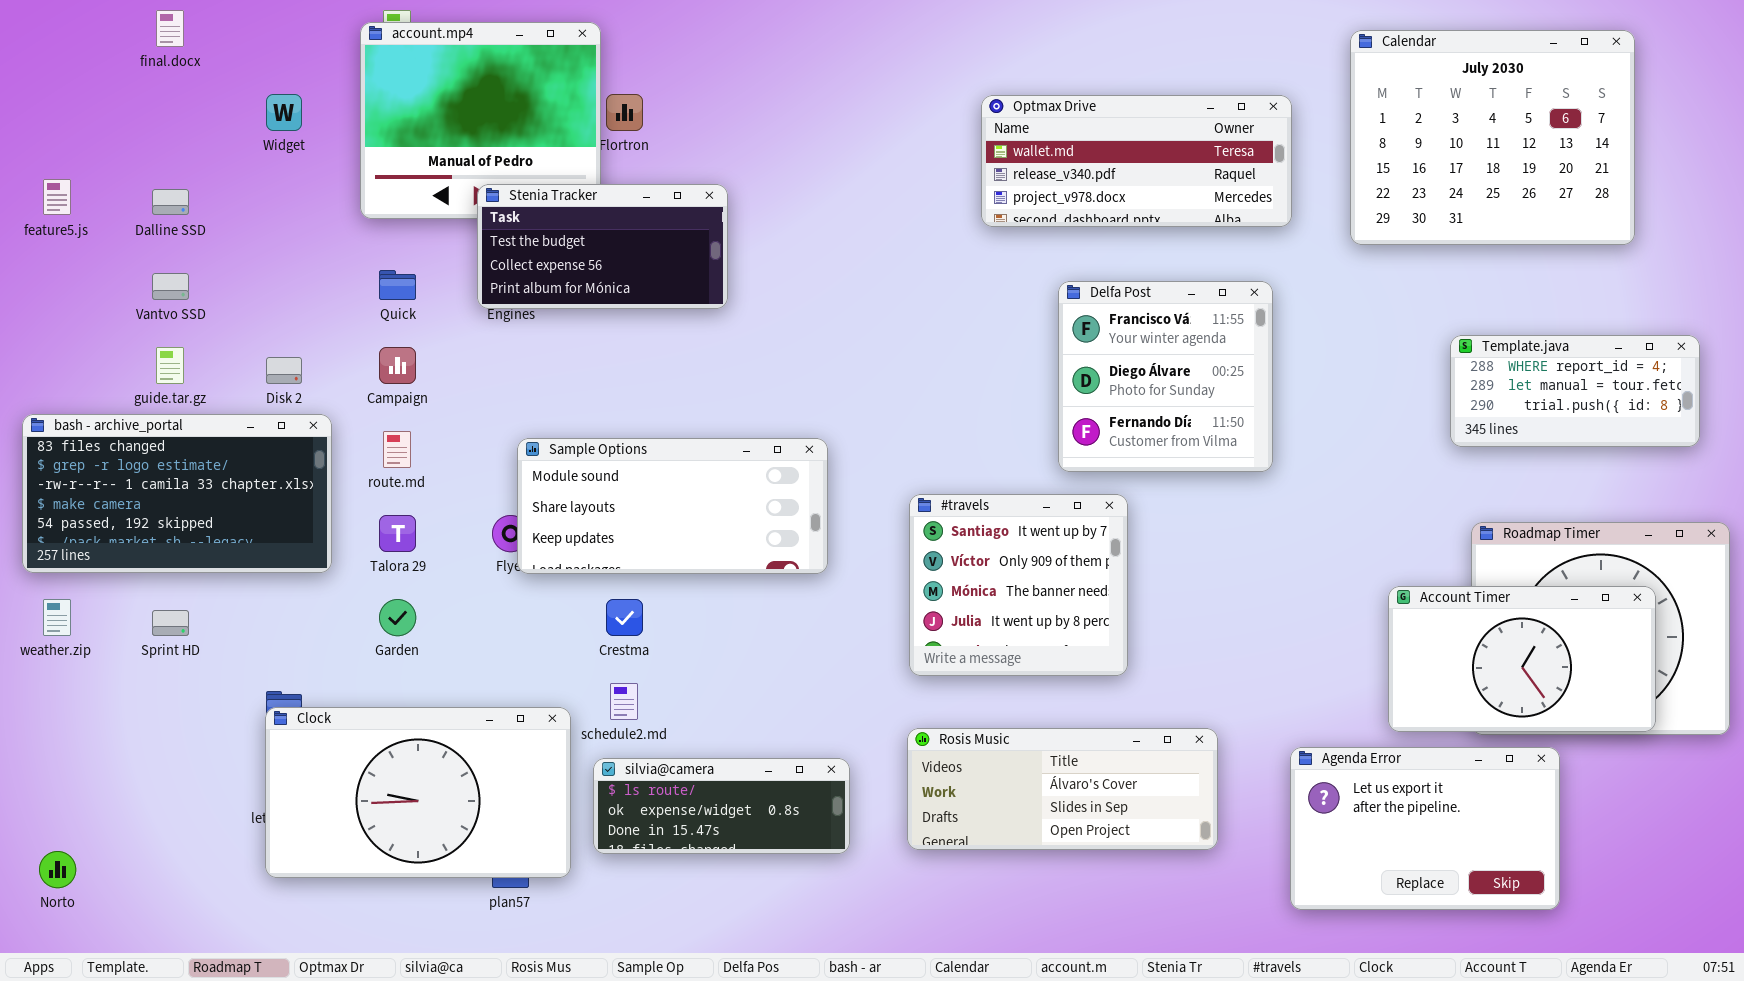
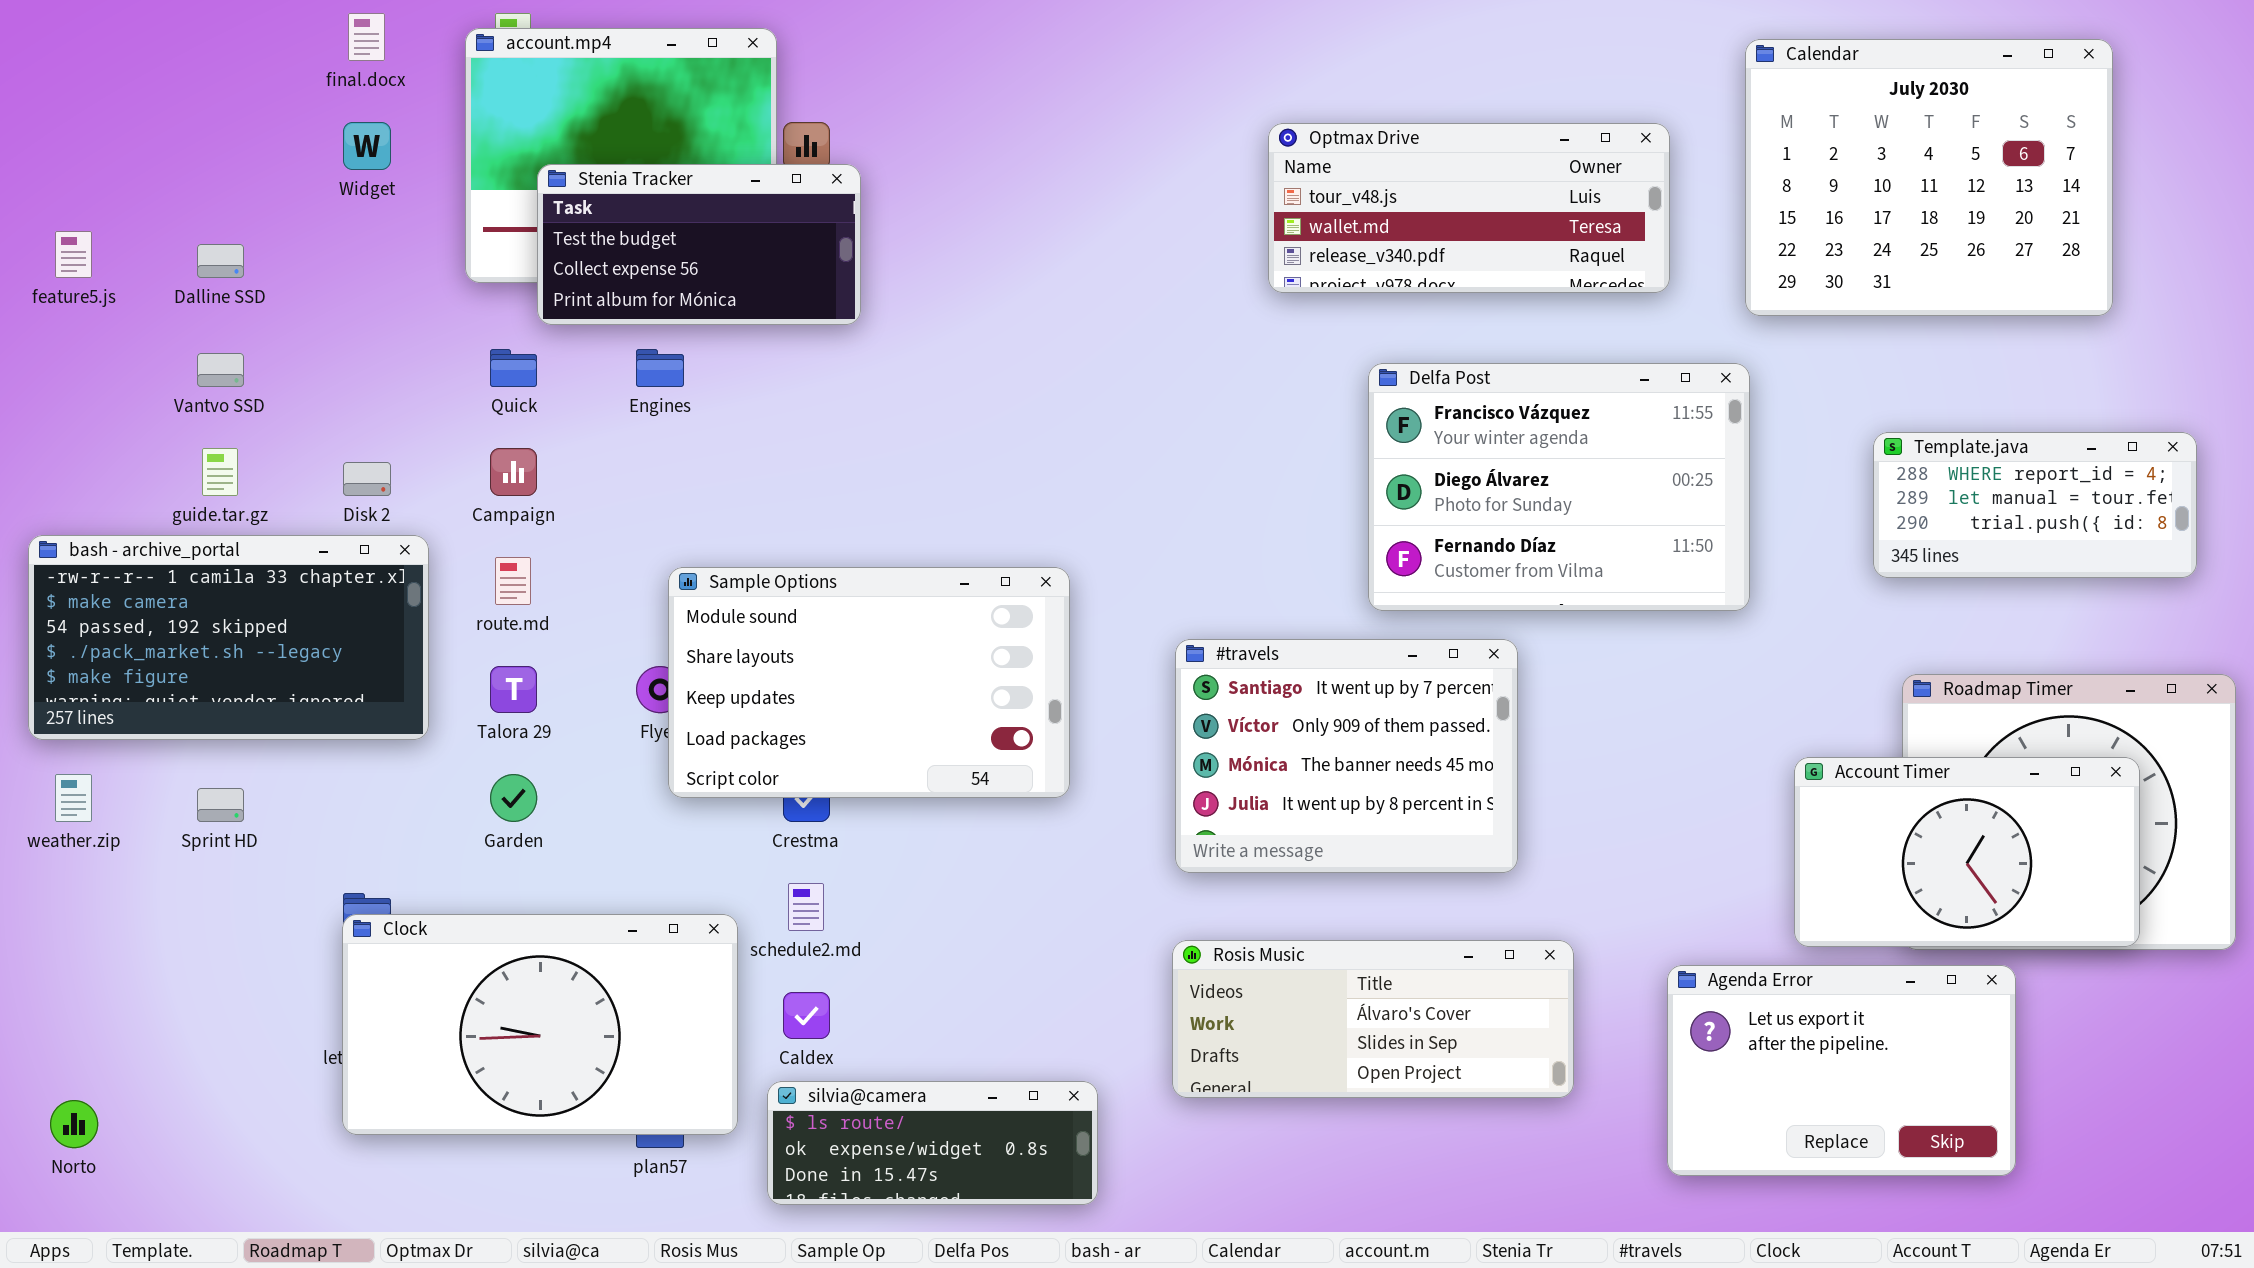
final.docx: [156,10,184,47] -> [348,13,385,61], moved
Optmax Drive: [981,95,1292,227] -> [1268,123,1670,293], scrolled up 1 row
Stenia Tracker: [477,184,728,309] -> [537,164,861,325], moved
Delfa Post: [1058,281,1273,472] -> [1368,363,1750,611], resized
bash - archive_portal: [22,414,332,573] -> [28,535,429,740], scrolled down 2 rows
Sample Options: [517,438,828,574] -> [668,567,1070,798], resized
#travels: [909,494,1128,676] -> [1175,639,1518,873], resized
silvia@camera: [593,758,850,854] -> [767,1081,1098,1205], moved

